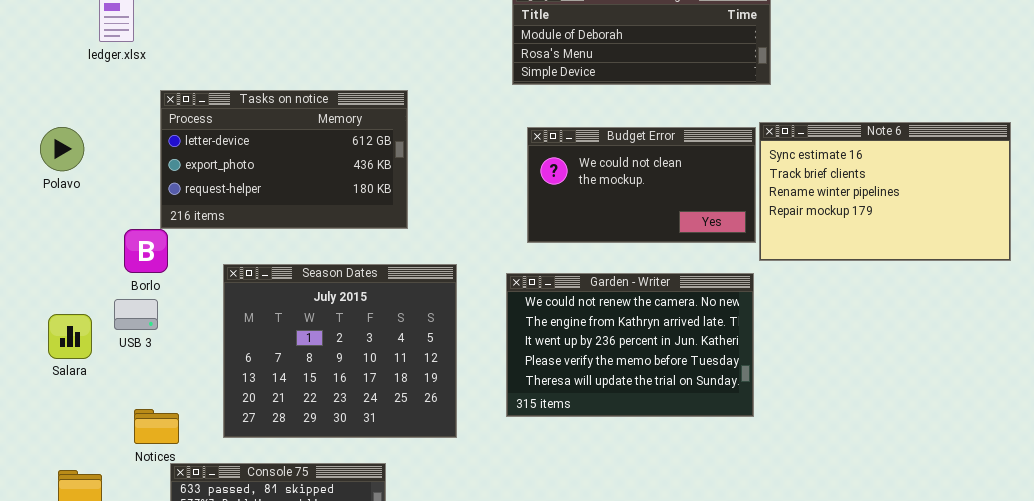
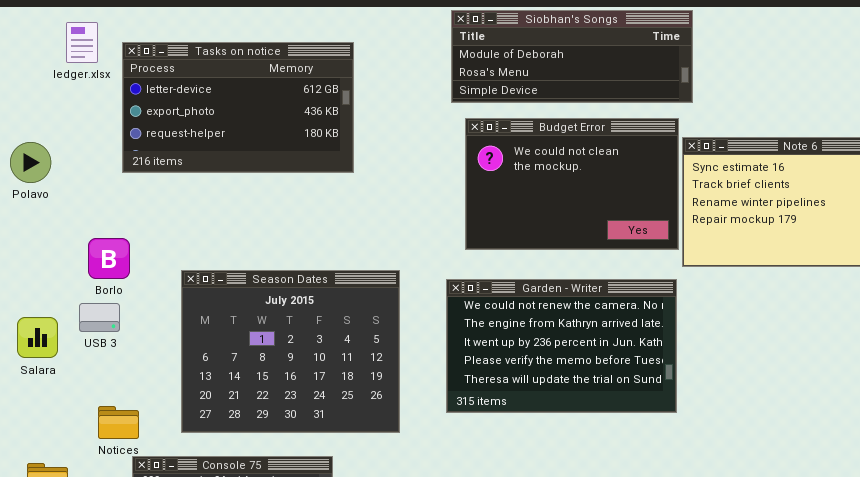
Tasks on notice: [160,90,408,229] -> [122,42,354,173], moved
Budget Error: [527,127,756,243] -> [465,118,679,250], resized

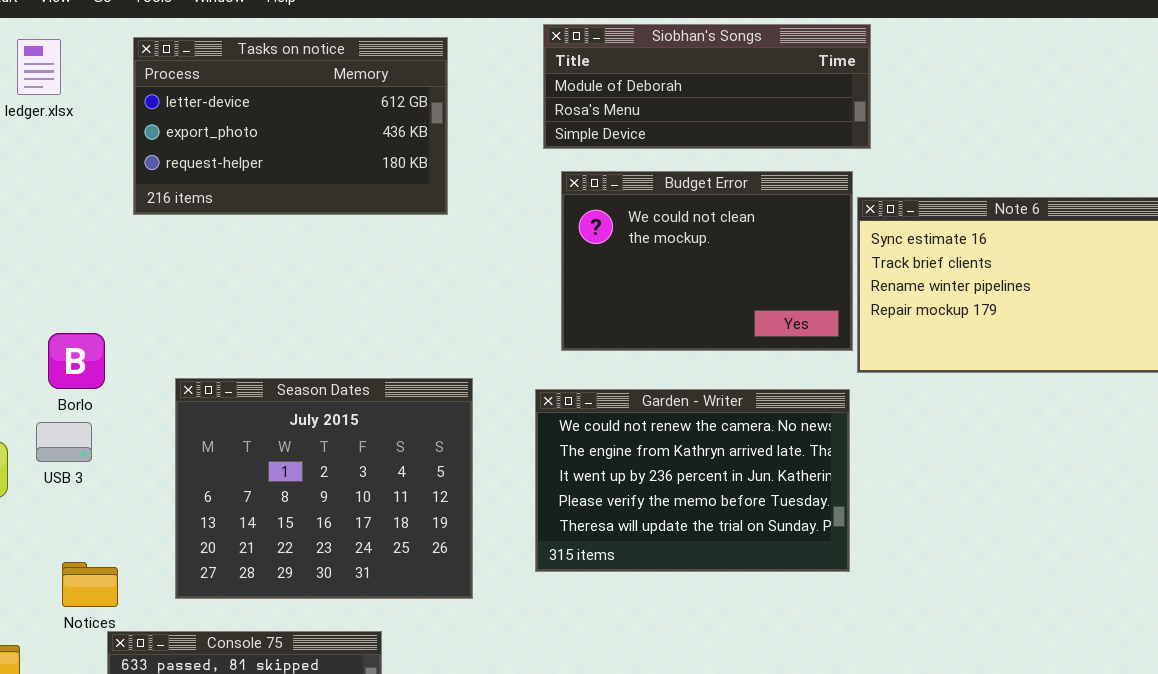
Tasks on notice: [122,42,354,173] -> [133,37,448,215], moved

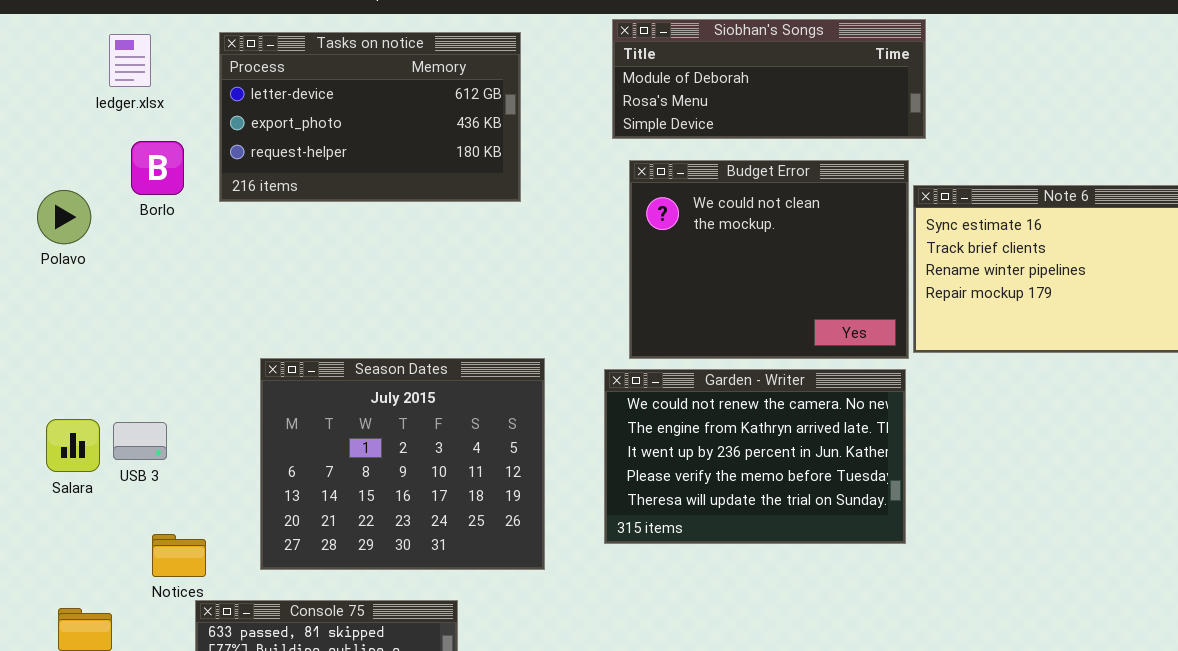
Budget Error: [561,171,853,351] -> [629,160,909,359], resized
Borlo: [48,333,105,389] -> [131,141,184,195], moved
USB 3: [36,422,92,462] -> [113,422,167,460], moved

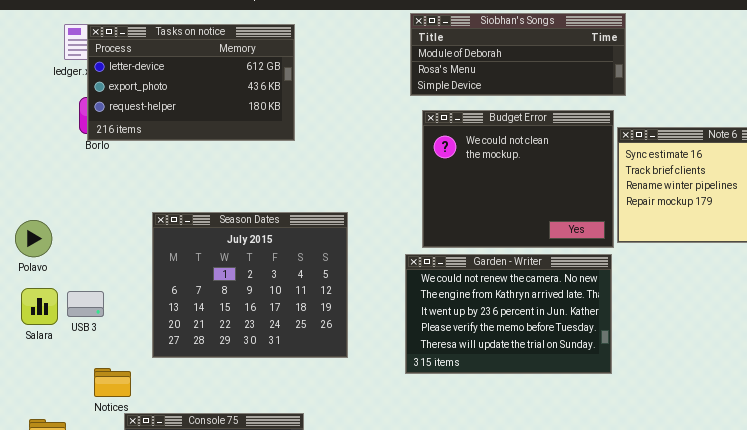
Tasks on notice: [219,32,521,202] -> [87,24,295,141], moved
Polavo: [37,190,91,244] -> [15,220,52,257], moved
Season Dates: [260,358,545,570] -> [152,212,348,358], moved

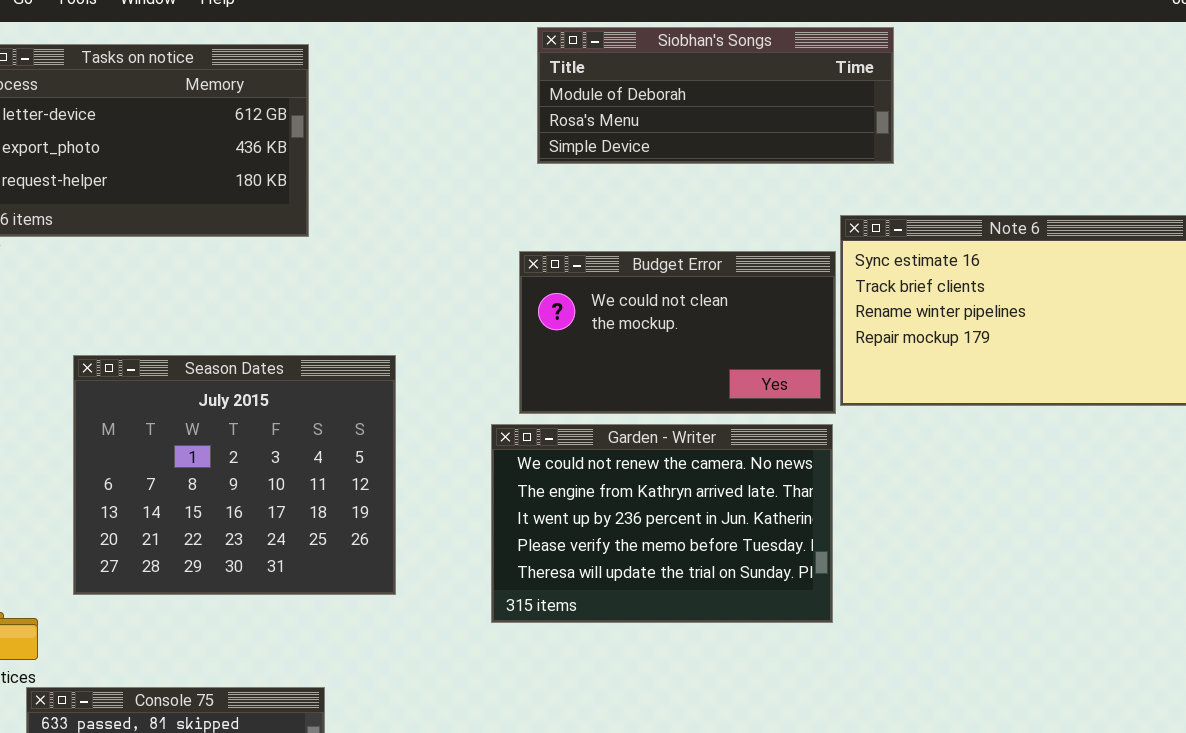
Siobhan's Songs: [410,13,626,96] -> [537,27,894,164], moved
Budget Error: [422,110,614,248] -> [519,251,836,414], resized

